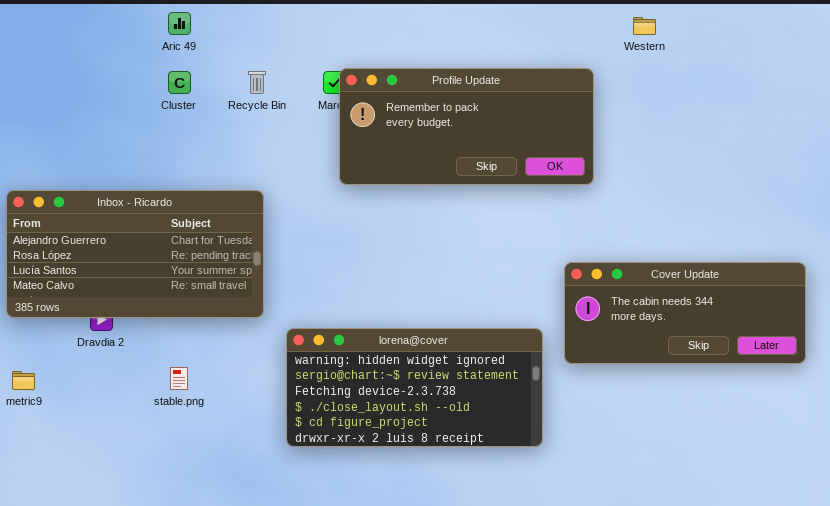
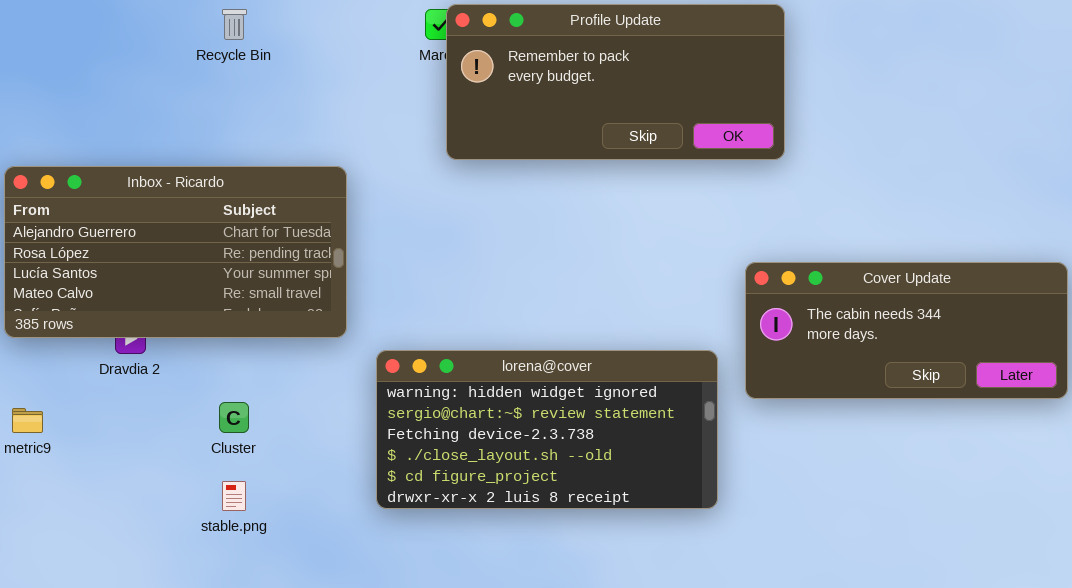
Cluster: [168,71,191,94] -> [219,402,249,433], moved
Recycle Bin: [248,71,266,94] -> [222,9,247,40], moved
stable.png: [170,367,188,390] -> [222,481,246,511], moved

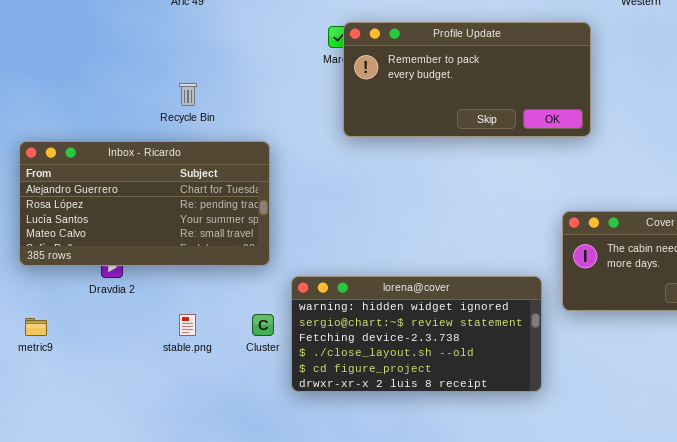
Recycle Bin: [222,9,247,40] -> [179,83,197,106], moved
Cluster: [219,402,249,433] -> [252,314,274,336], moved
stable.png: [222,481,246,511] -> [179,314,196,336], moved

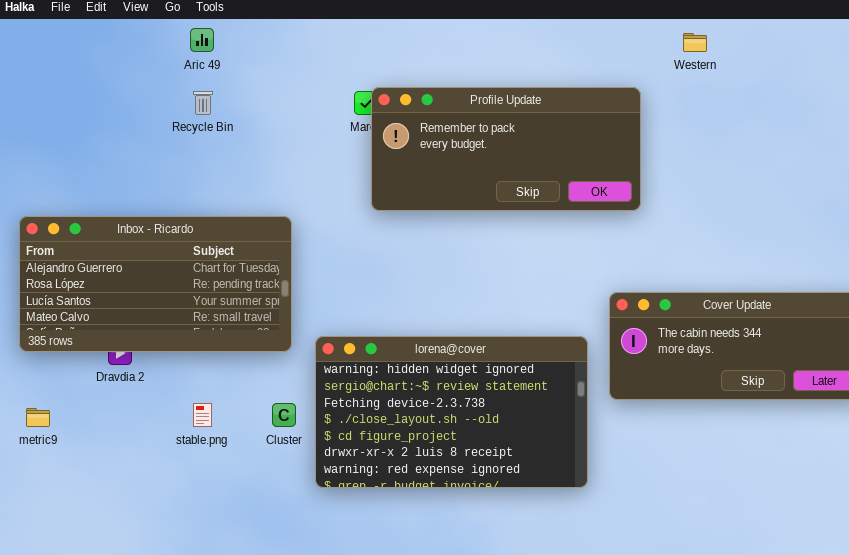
Recycle Bin: [179,83,197,106] -> [193,91,213,115], moved
lorena@cover: [291,276,542,392] -> [315,336,588,488], resized

